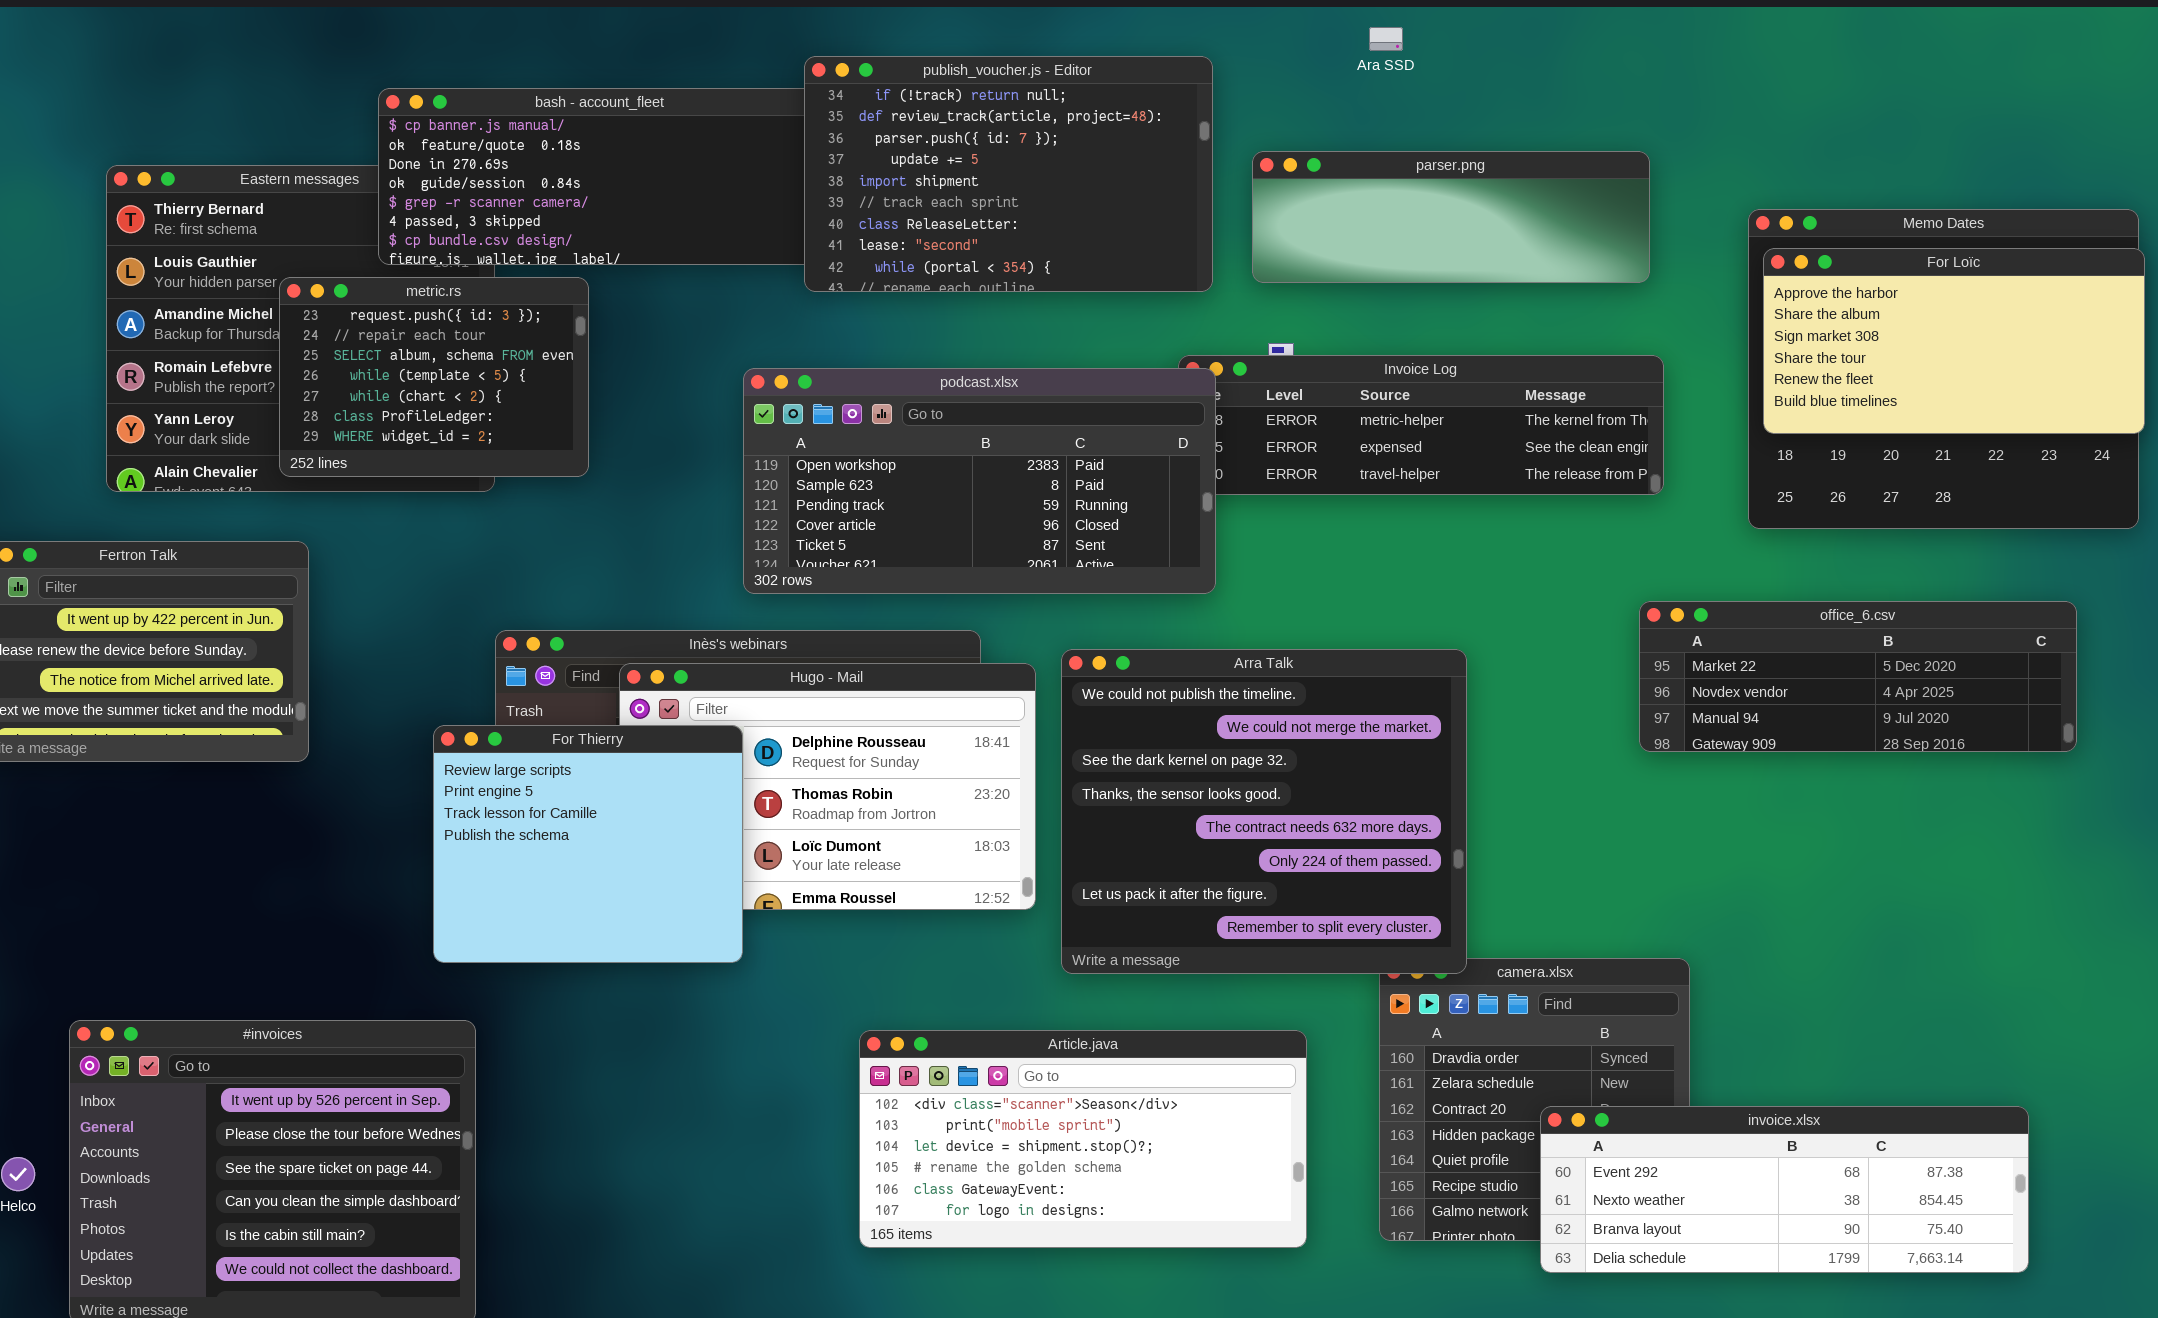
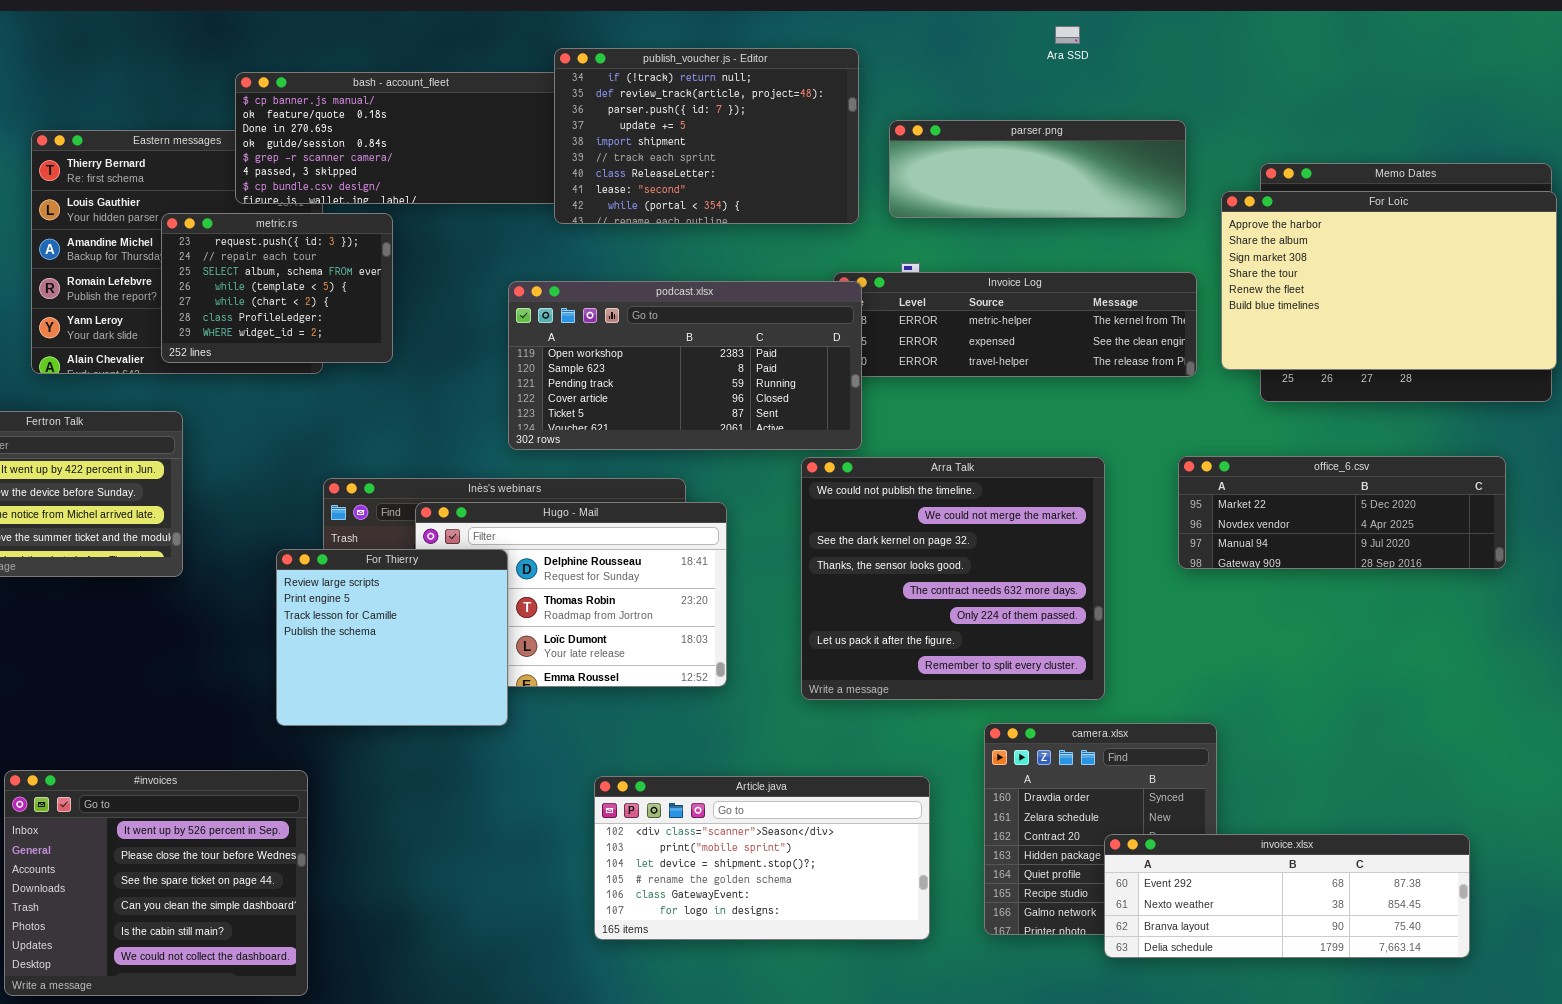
Ara SSD: [1369,27,1403,51] -> [1055,26,1080,44], moved
For Loïc: [1763,248,2145,434] -> [1221,191,1557,370], resized
Arra Talk: [1061,649,1467,974] -> [801,457,1105,700], moved

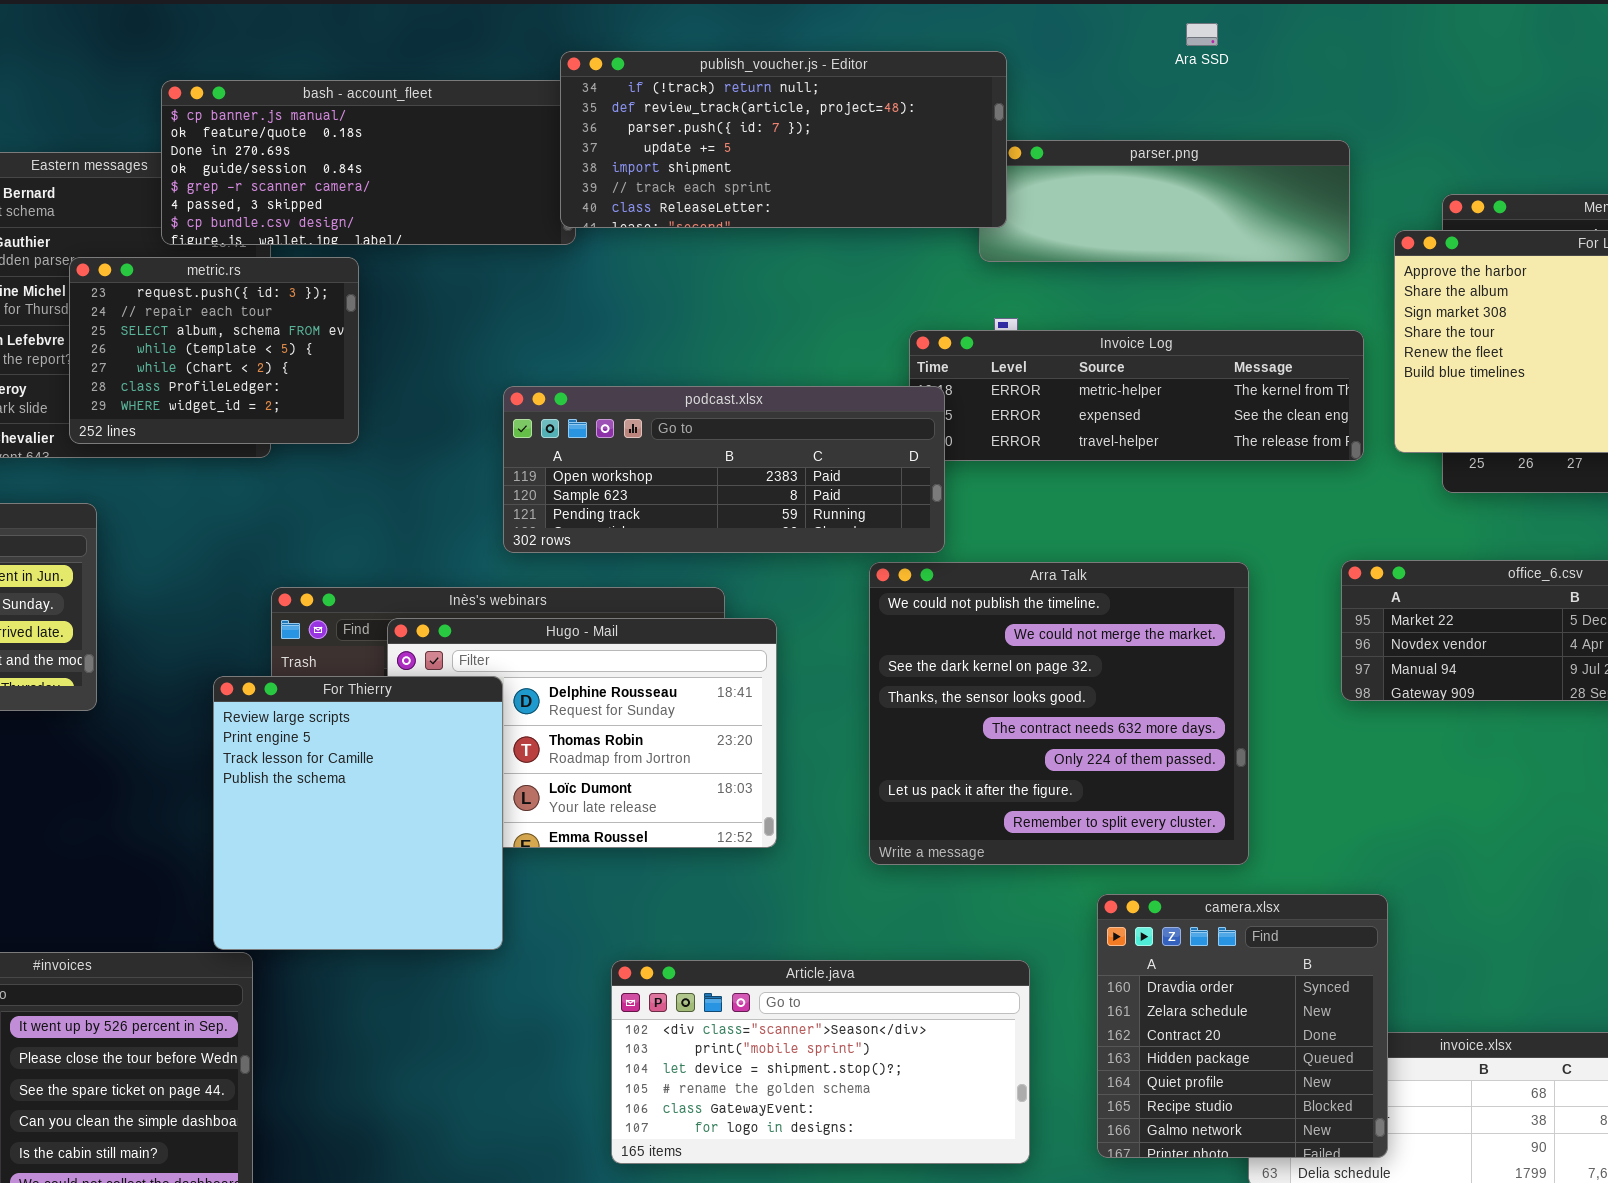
publish_voucher.js - Editor: [554,48,859,224] -> [560,51,1007,228], resized
podcast.xlsx: [508,281,862,450] -> [503,386,945,553], resized
For Thierry: [276,549,508,726] -> [213,676,503,950], resized
camera.xlsx: [984,723,1217,935] -> [1097,894,1388,1158], raised

